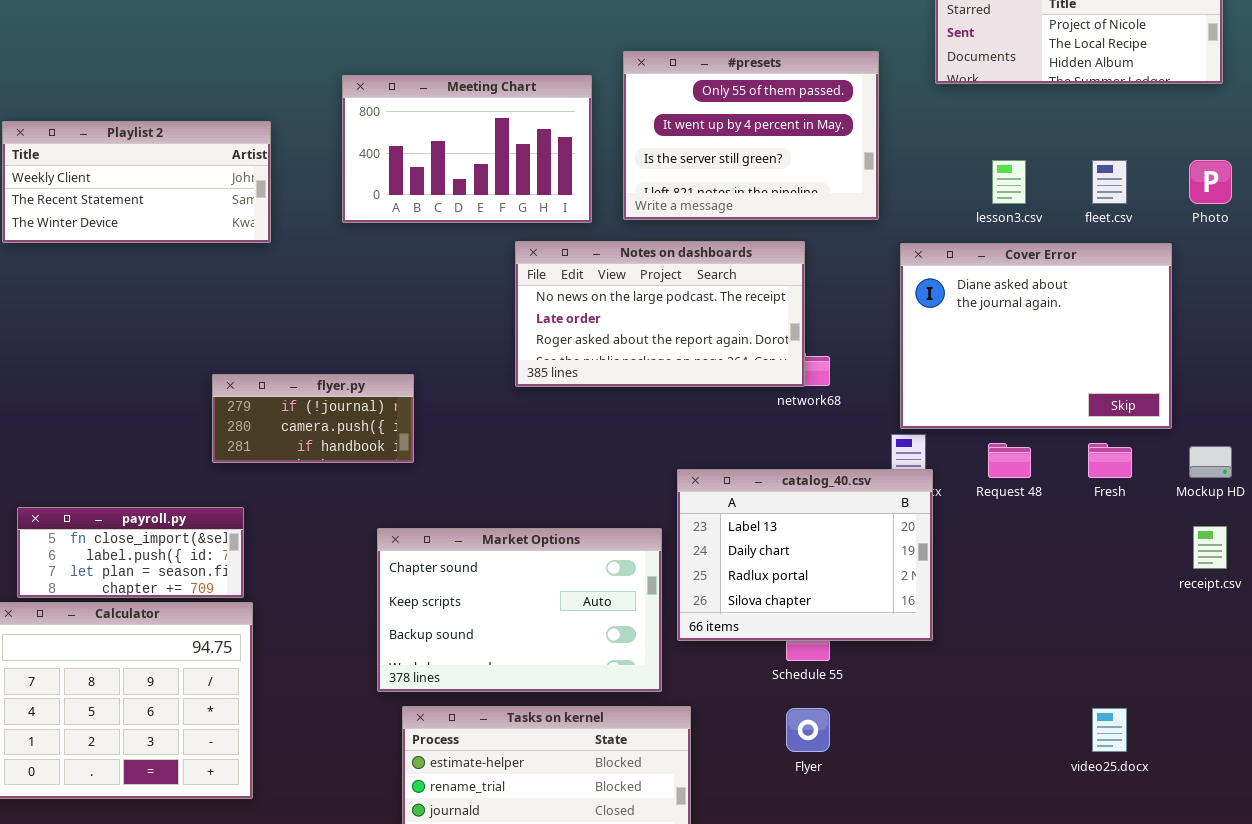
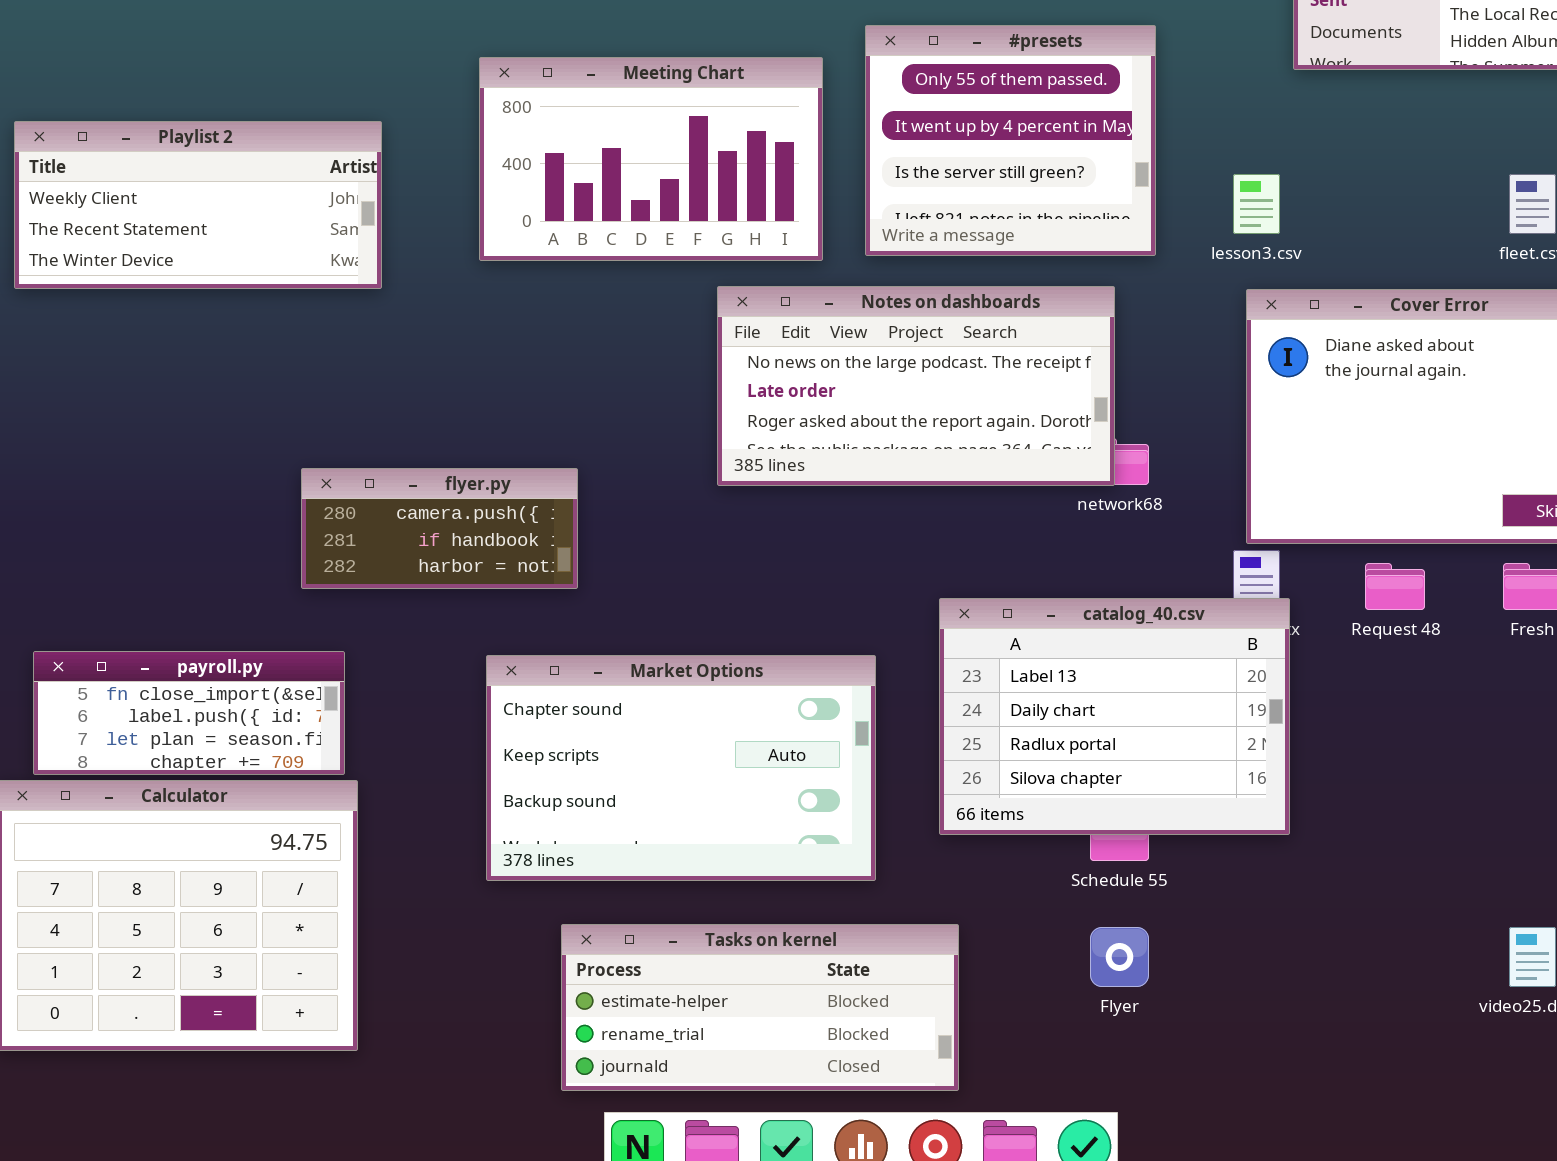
#presets: [623,51,879,220] -> [865,25,1156,256], resized
lesson3.csv: [992,160,1026,204] -> [1233,174,1280,234], moved
flyer.py: [212,374,414,463] -> [301,468,578,589], scrolled down 1 row
Market Options: [377,528,662,692] -> [486,655,876,881], moved

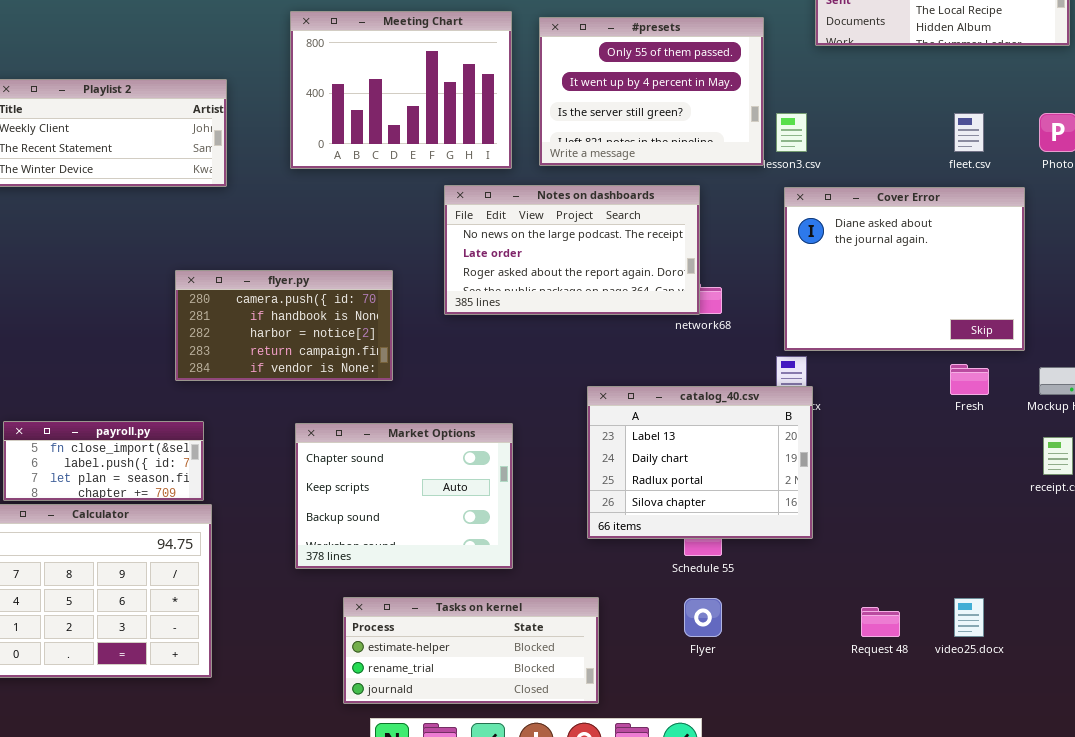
#presets: [865,25,1156,256] -> [539,17,764,166], resized
Meeting Chart: [479,57,823,261] -> [290,11,512,169], resized
flyer.py: [301,468,578,589] -> [175,270,393,381], resized
Request 48: [1365,563,1425,610] -> [861,607,900,637], moved
Market Options: [486,655,876,881] -> [295,423,513,569], resized

